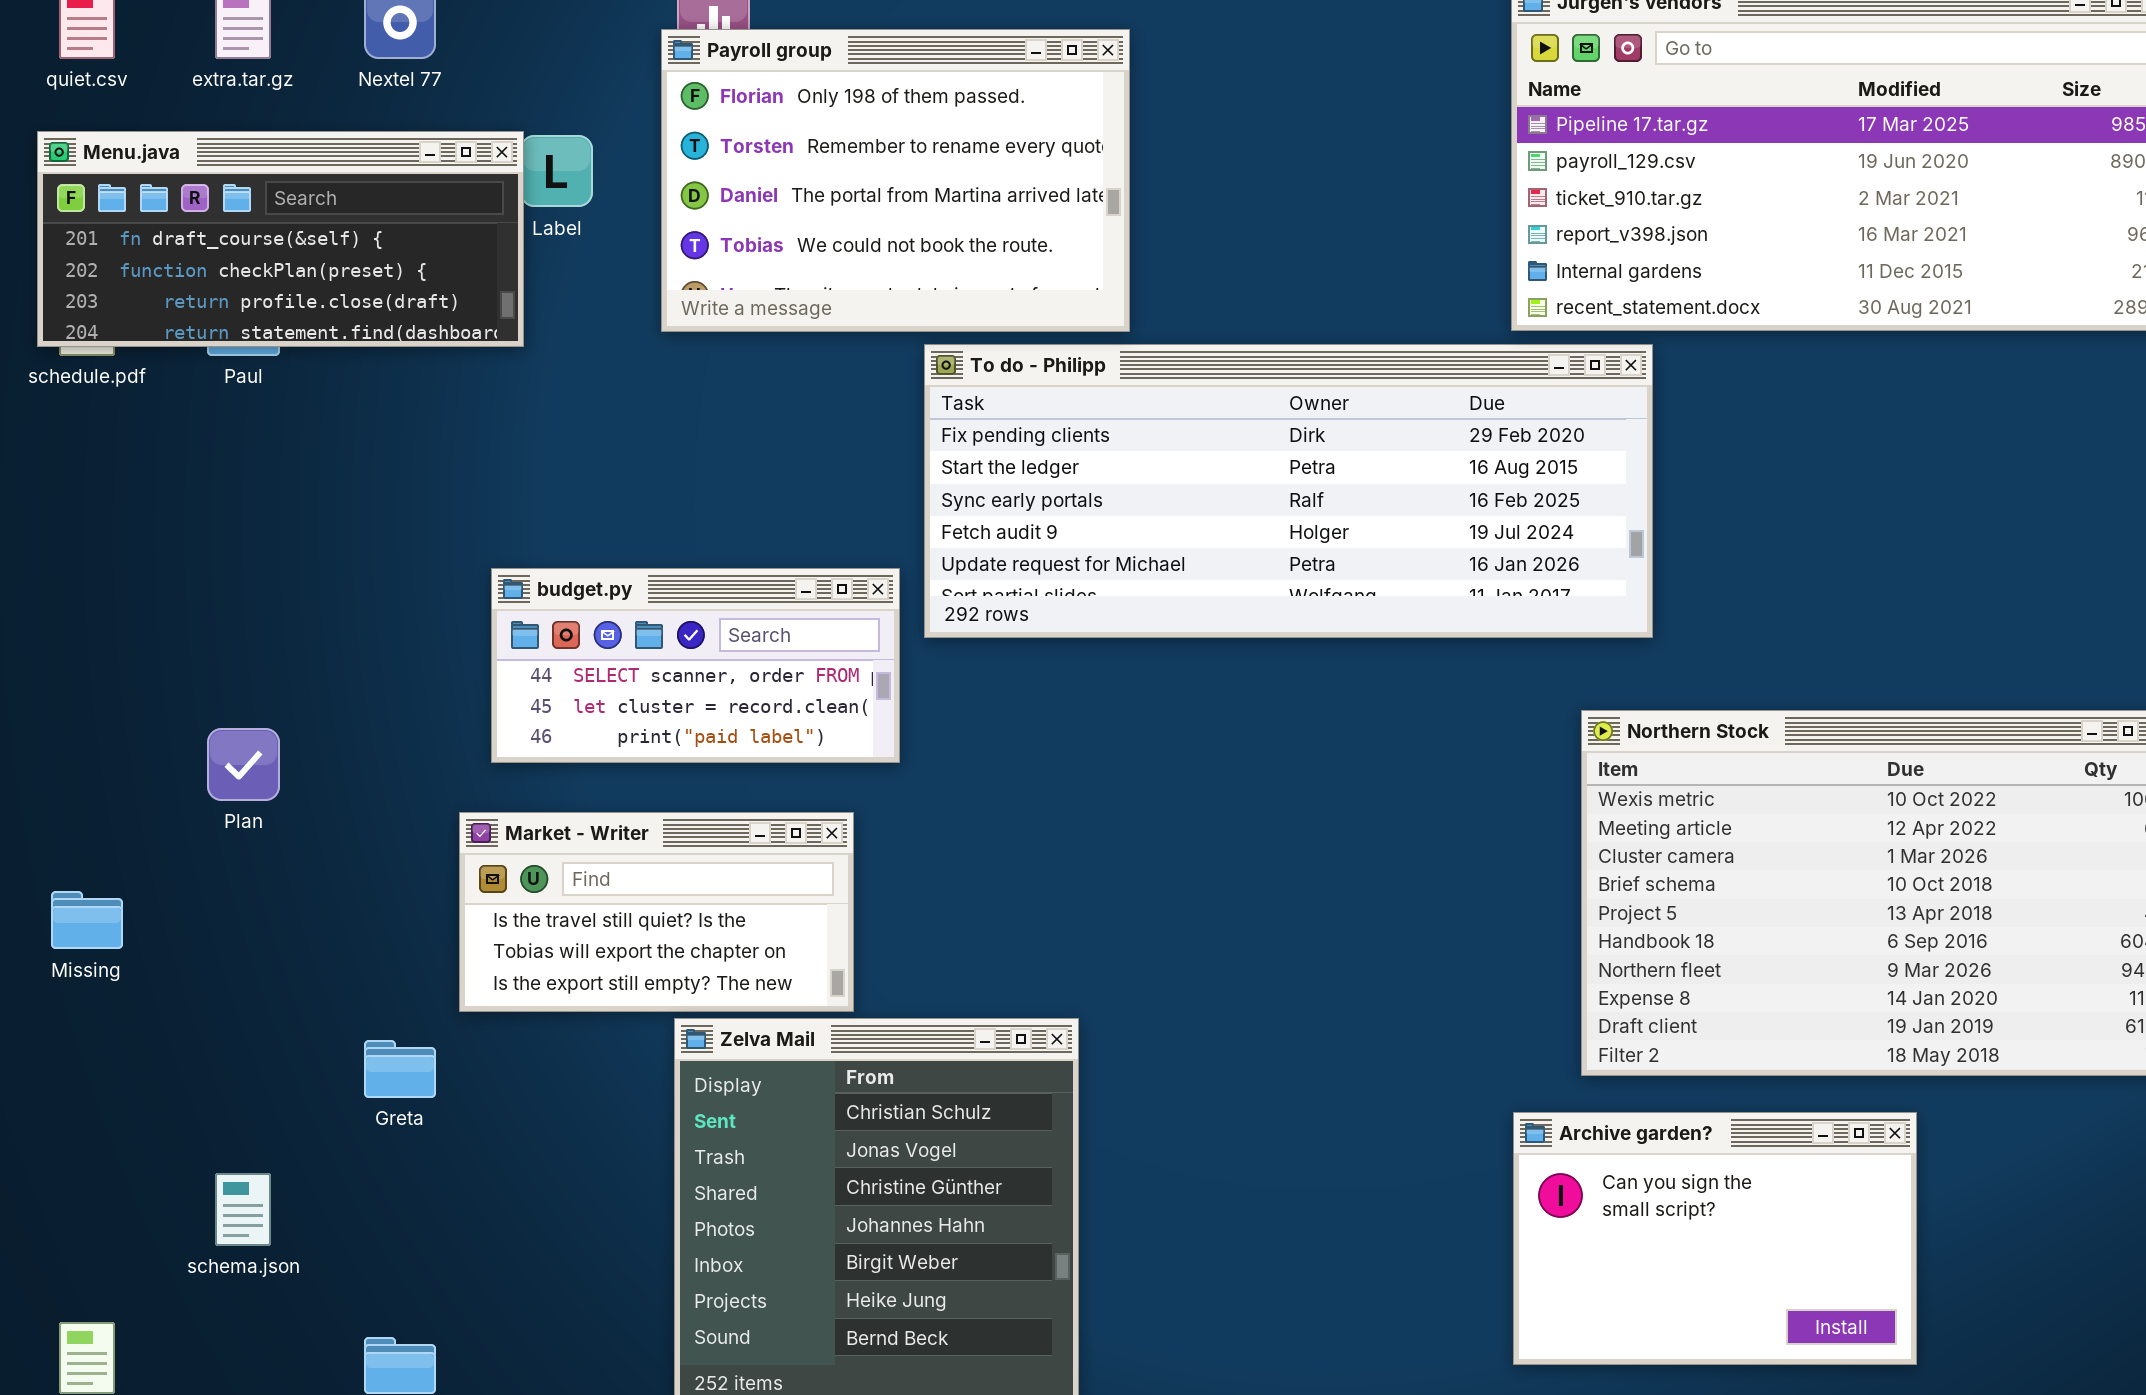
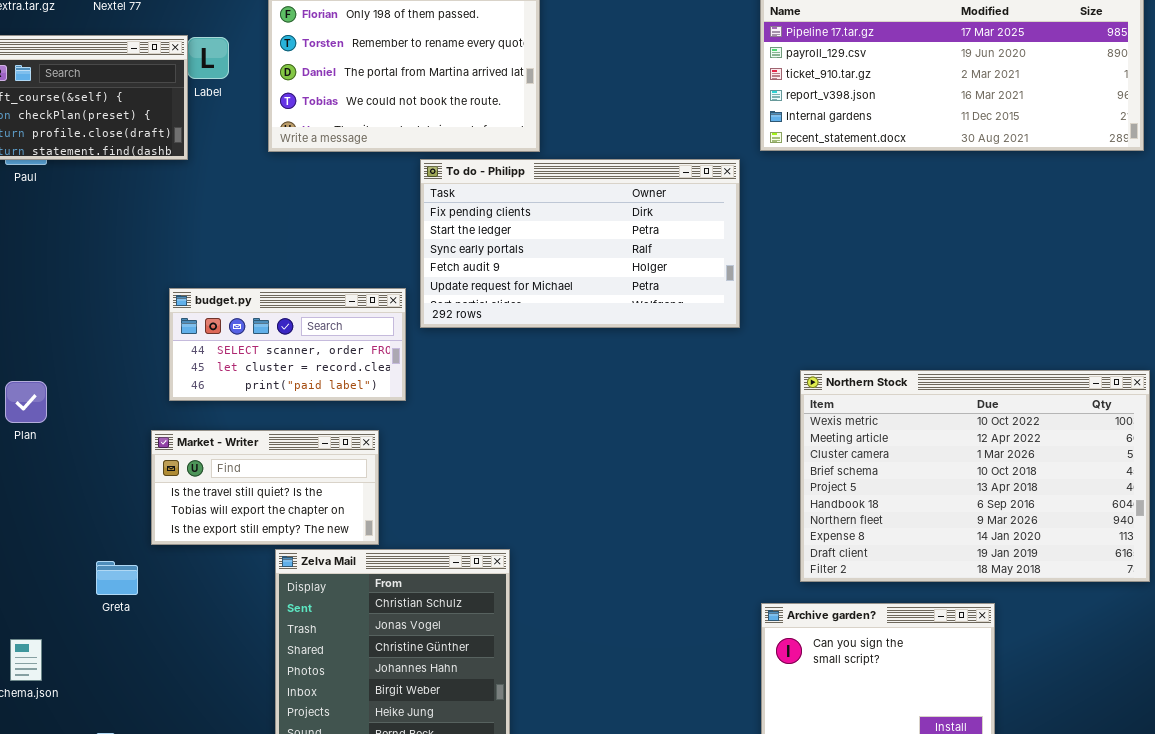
To do - Philipp: [924,344,1653,638] -> [420,159,740,328], resized

